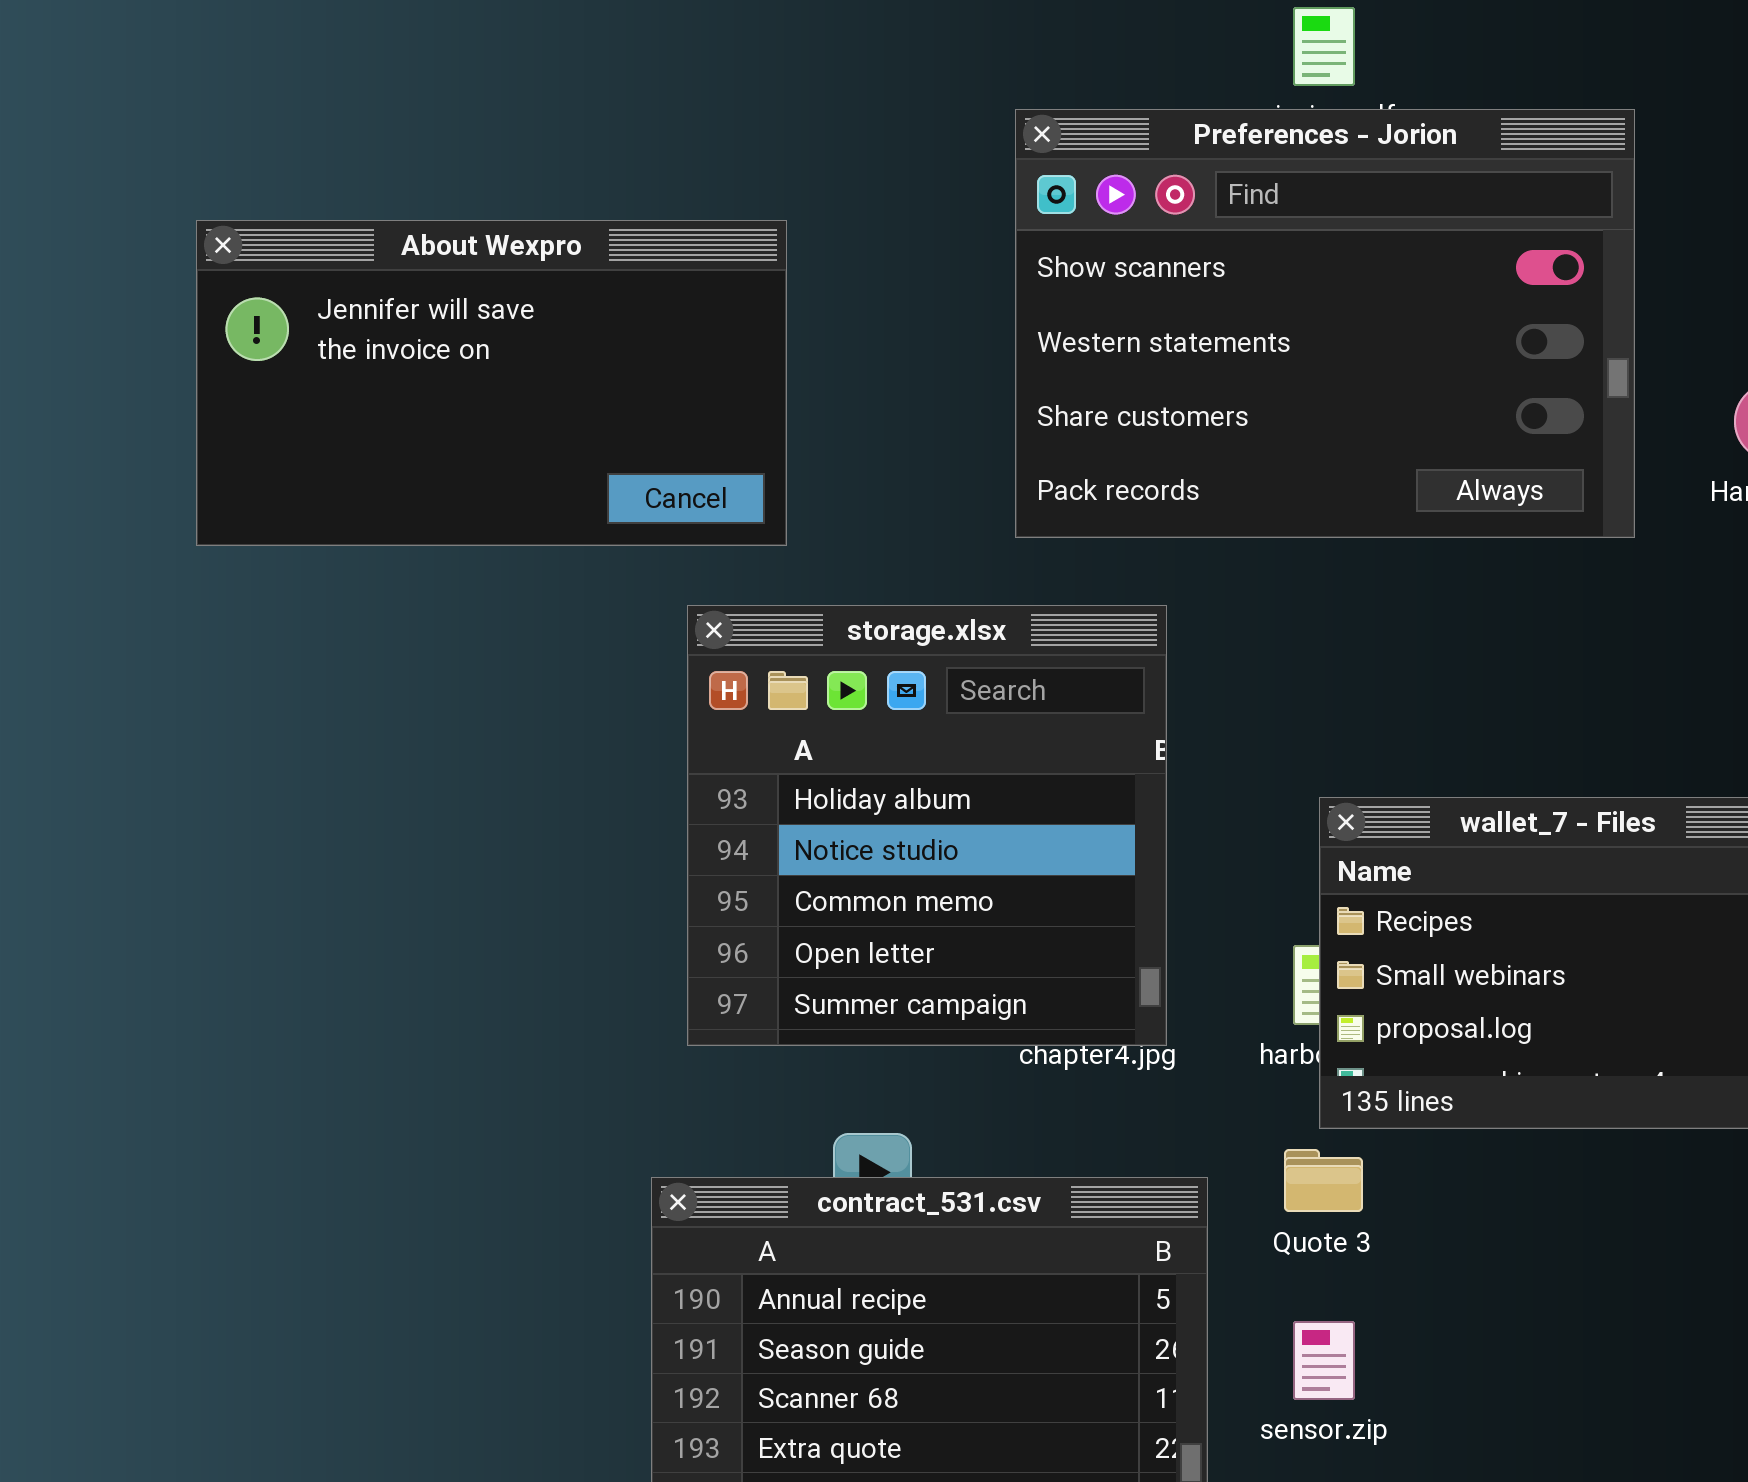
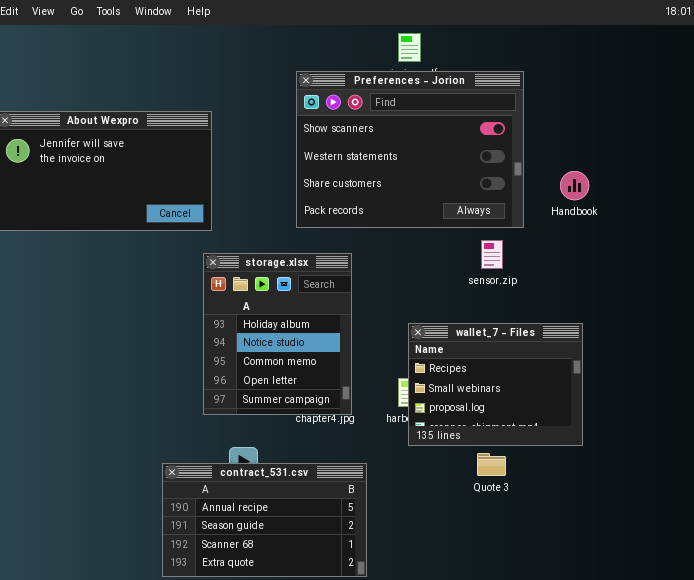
storage.xlsx: [687,605,1167,1046] -> [203,253,352,415], resized
Quote 3: [1284,1149,1363,1212] -> [477,453,506,476], moved
sensor.zip: [1293,1321,1355,1400] -> [481,240,503,269], moved

